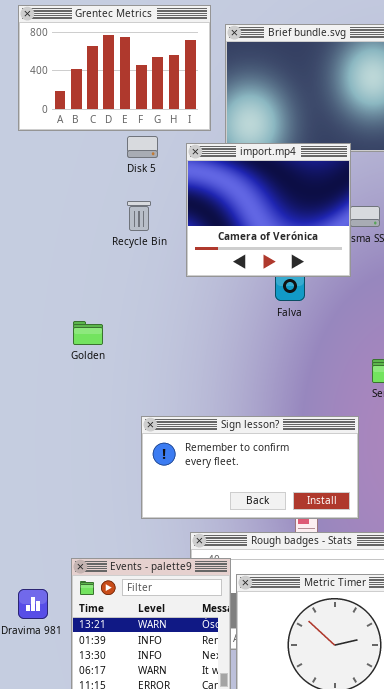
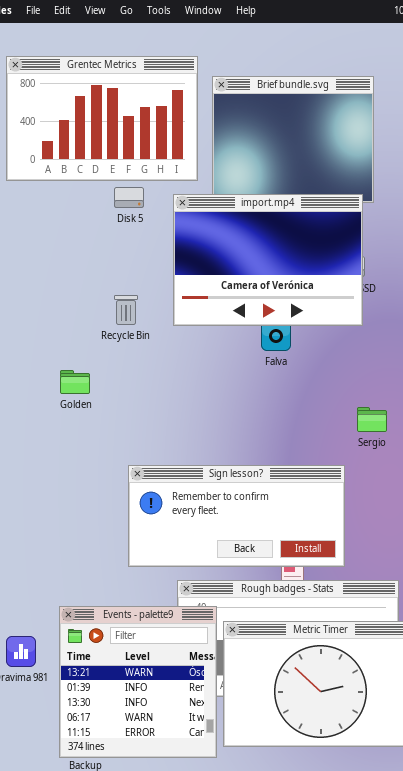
import.mp4: [186,143,351,277] -> [173,194,363,326], resized
Recycle Bin: [127,201,151,231] -> [114,295,138,325], moved

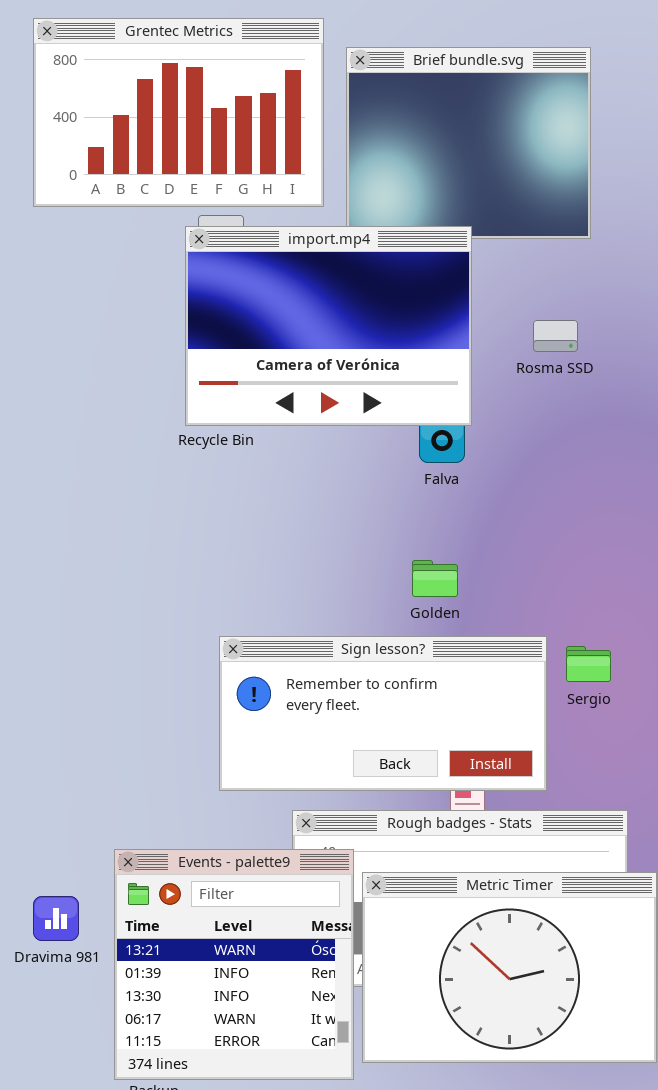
import.mp4: [173,194,363,326] -> [185,226,472,426], moved
Golden: [60,370,90,394] -> [412,560,458,597], moved
Sergio: [357,407,387,432] -> [566,646,611,682], moved

